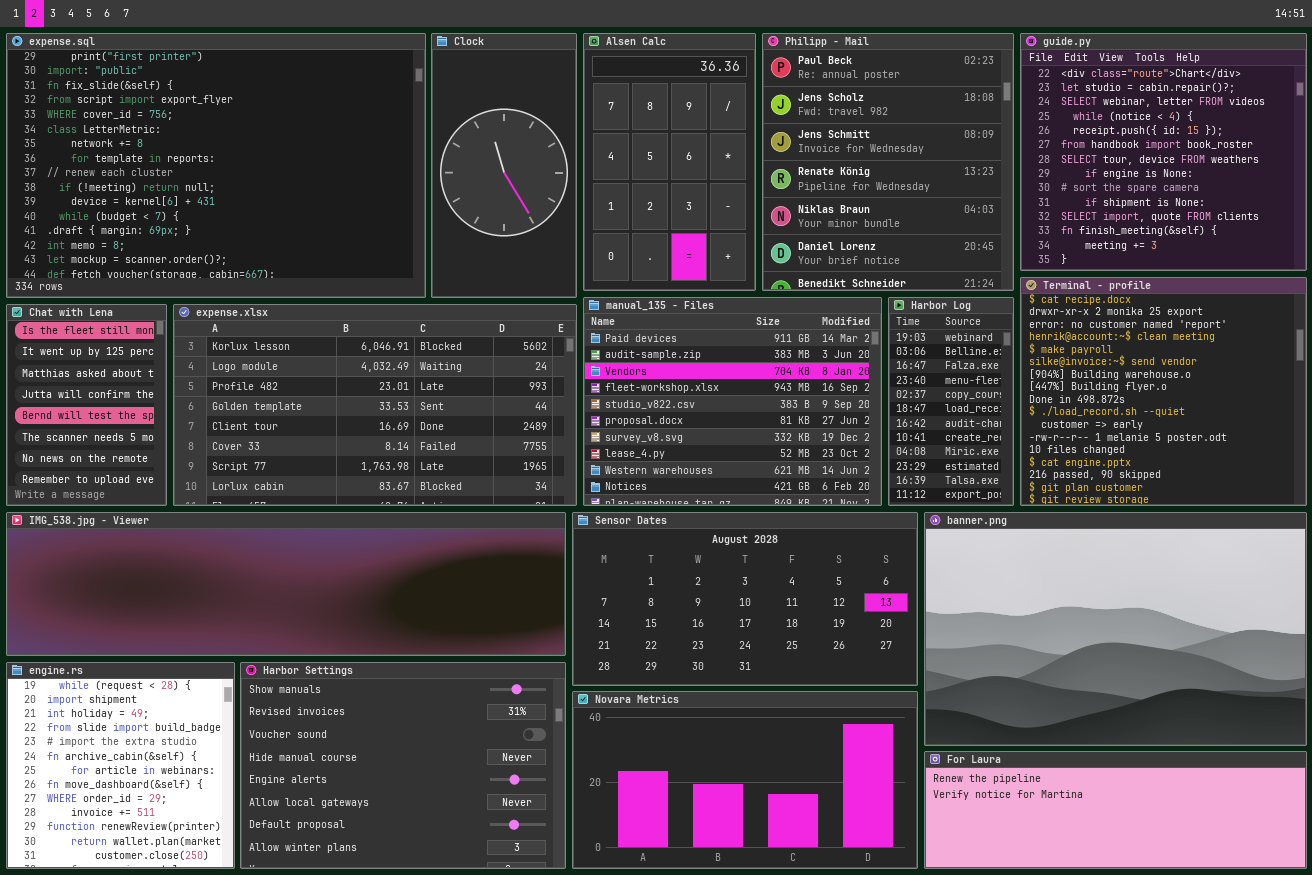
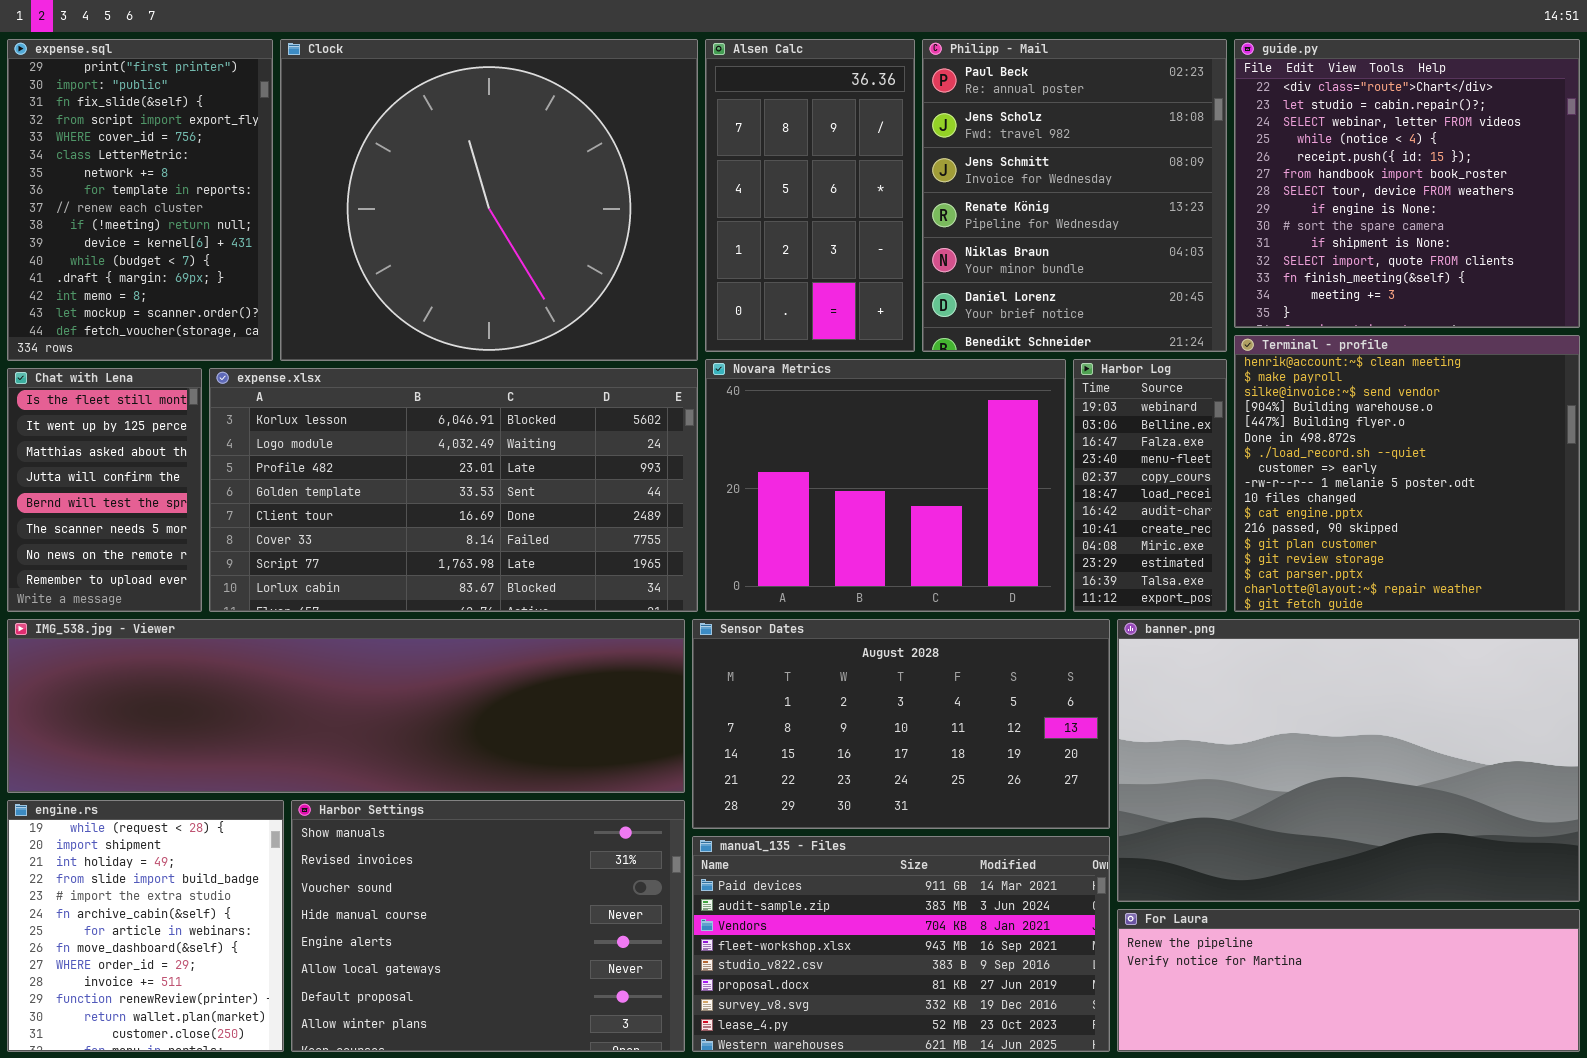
expense.sql: [6,33,426,298] -> [7,39,273,361], resized
Clock: [431,33,577,298] -> [280,39,698,361], resized
Terminal - profile: [1020,277,1307,506] -> [1234,335,1580,612], scrolled down 3 rows
manual_135 - Files: [583,297,882,506] -> [692,836,1110,1052], moved, resized
Novara Metrics: [572,691,918,869] -> [705,359,1066,612], moved, resized

